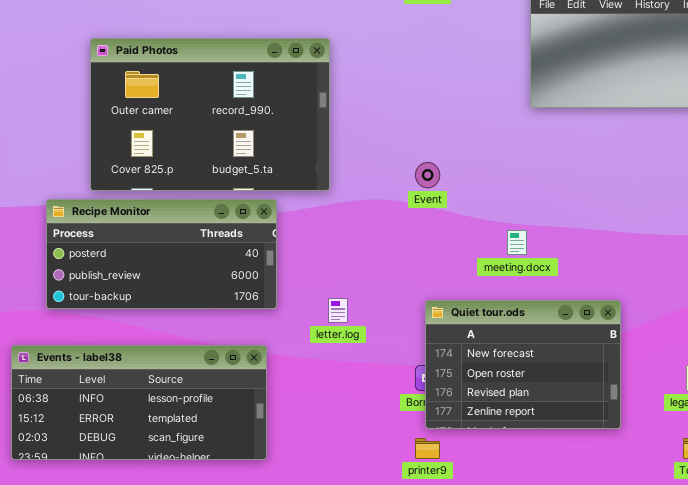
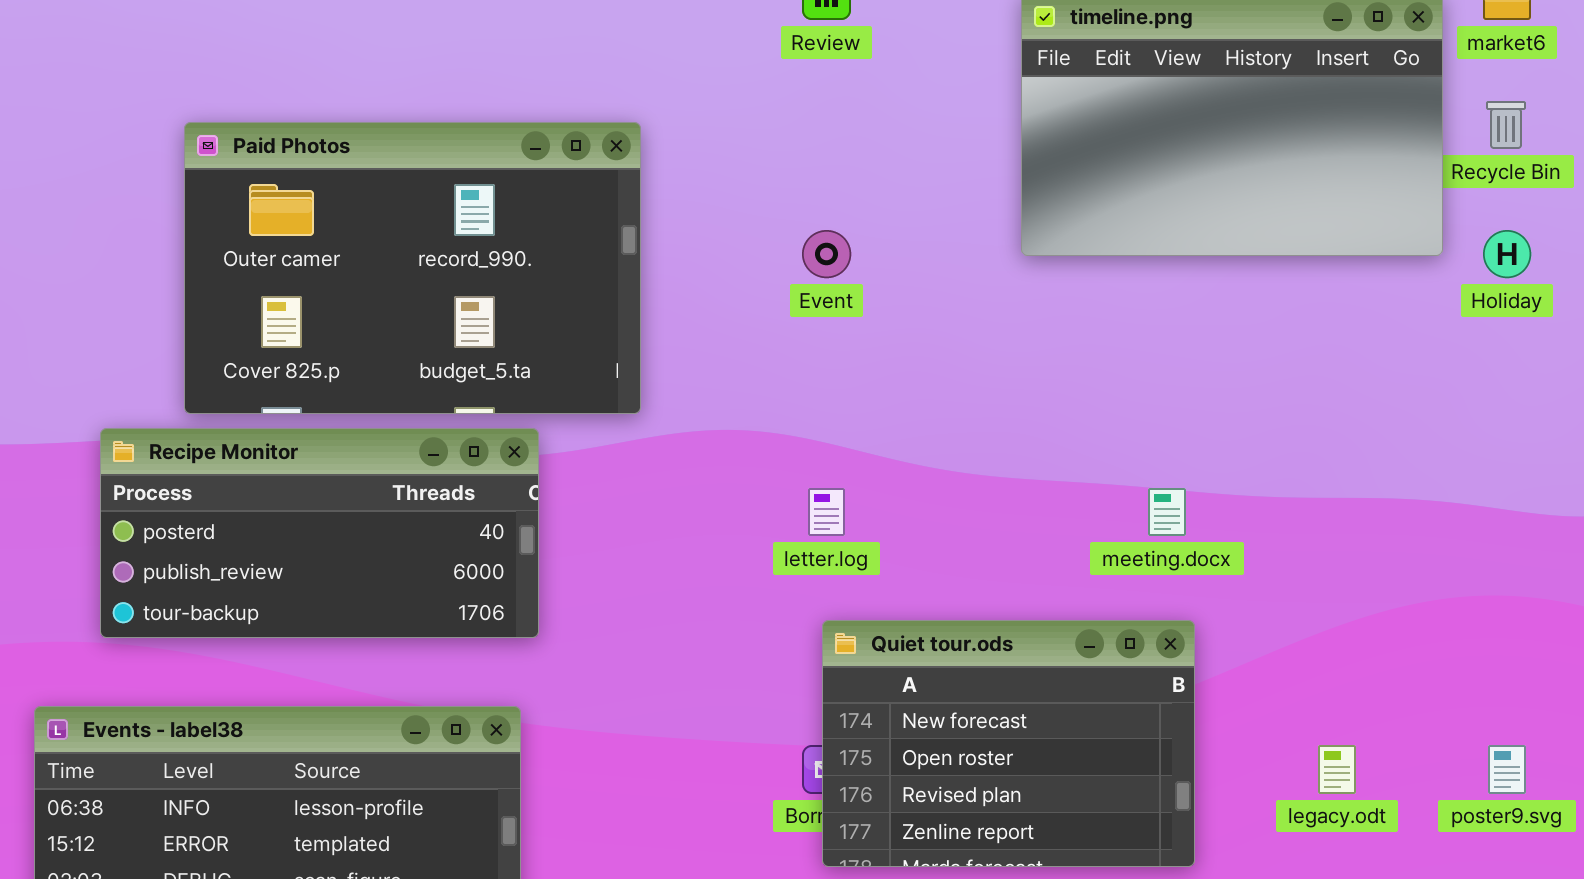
Event: [415,162,440,188] -> [802,230,851,278], moved
meeting.docx: [507,230,527,255] -> [1148,488,1186,536], moved
letter.log: [328,298,348,323] -> [808,488,845,536], moved

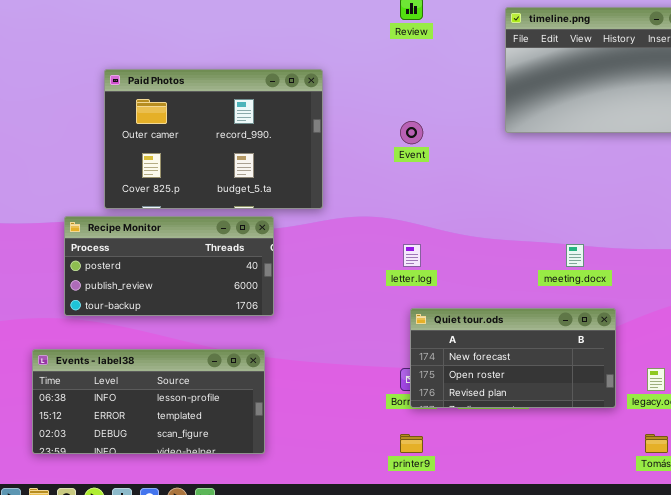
Quiet tour.ods: [822,620,1195,867] -> [410,308,616,408], resized

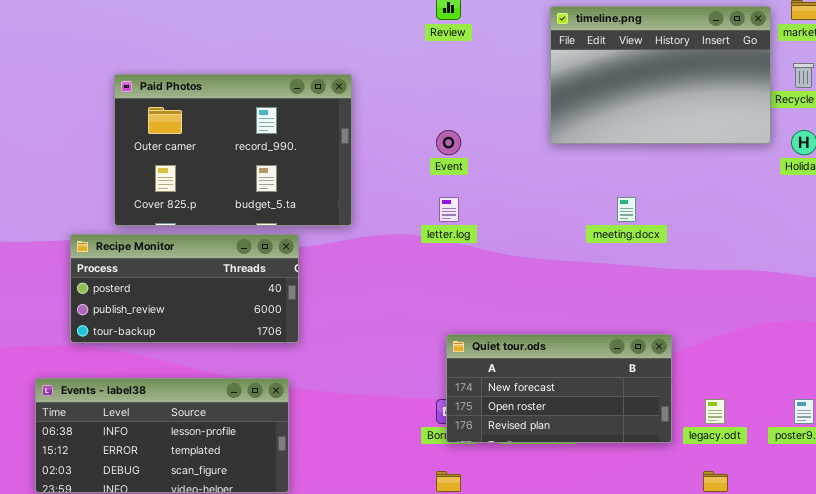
letter.log: [403,244,421,267] -> [439,197,459,222], moved
meeting.docx: [566,244,584,267] -> [617,197,636,222], moved

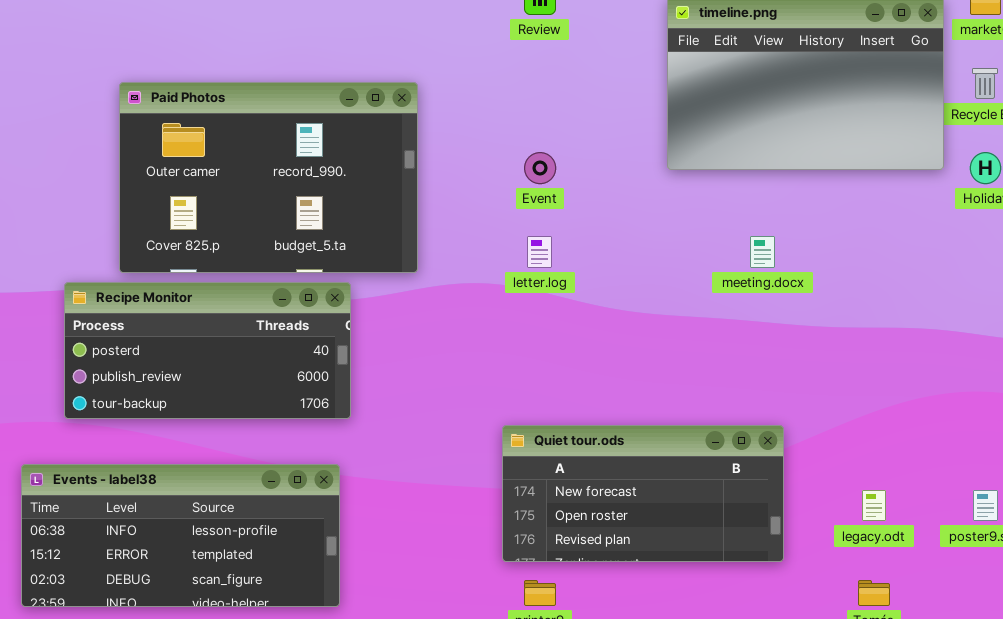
Quiet tour.ods: [446,334,672,443] -> [502,425,784,562], moved

